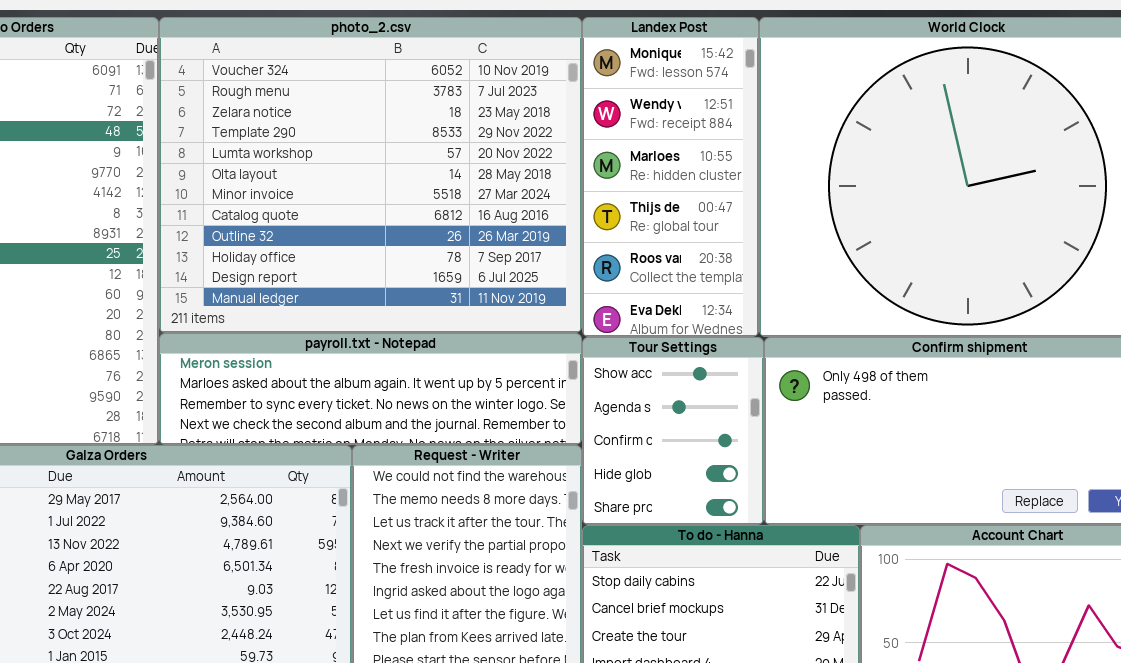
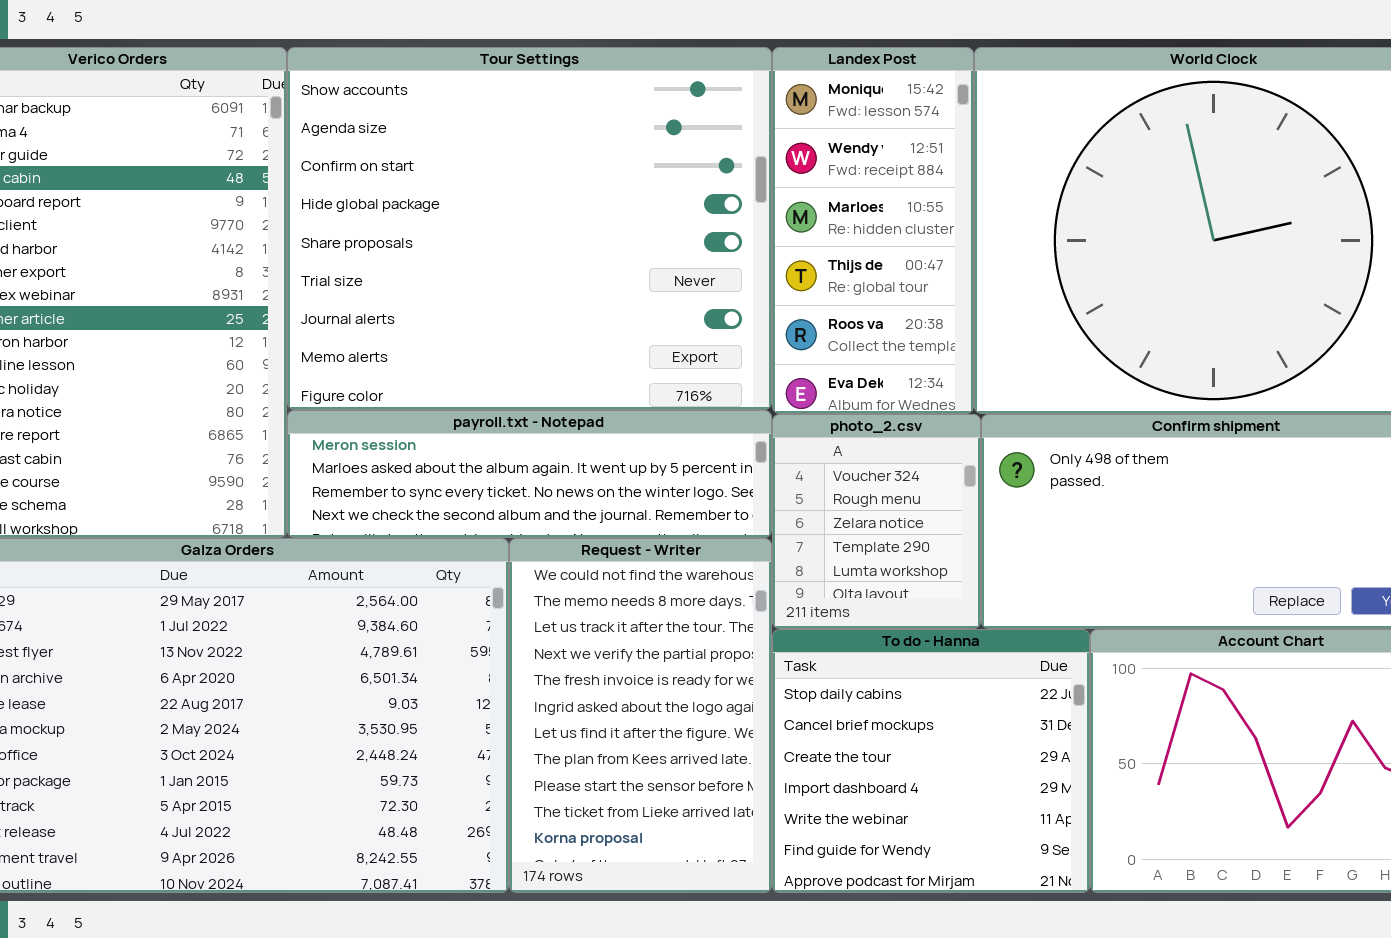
photo_2.csv: [159,17,582,333] -> [772,414,981,629], moved, resized
Tour Settings: [582,337,764,525] -> [287,47,772,410], moved, resized

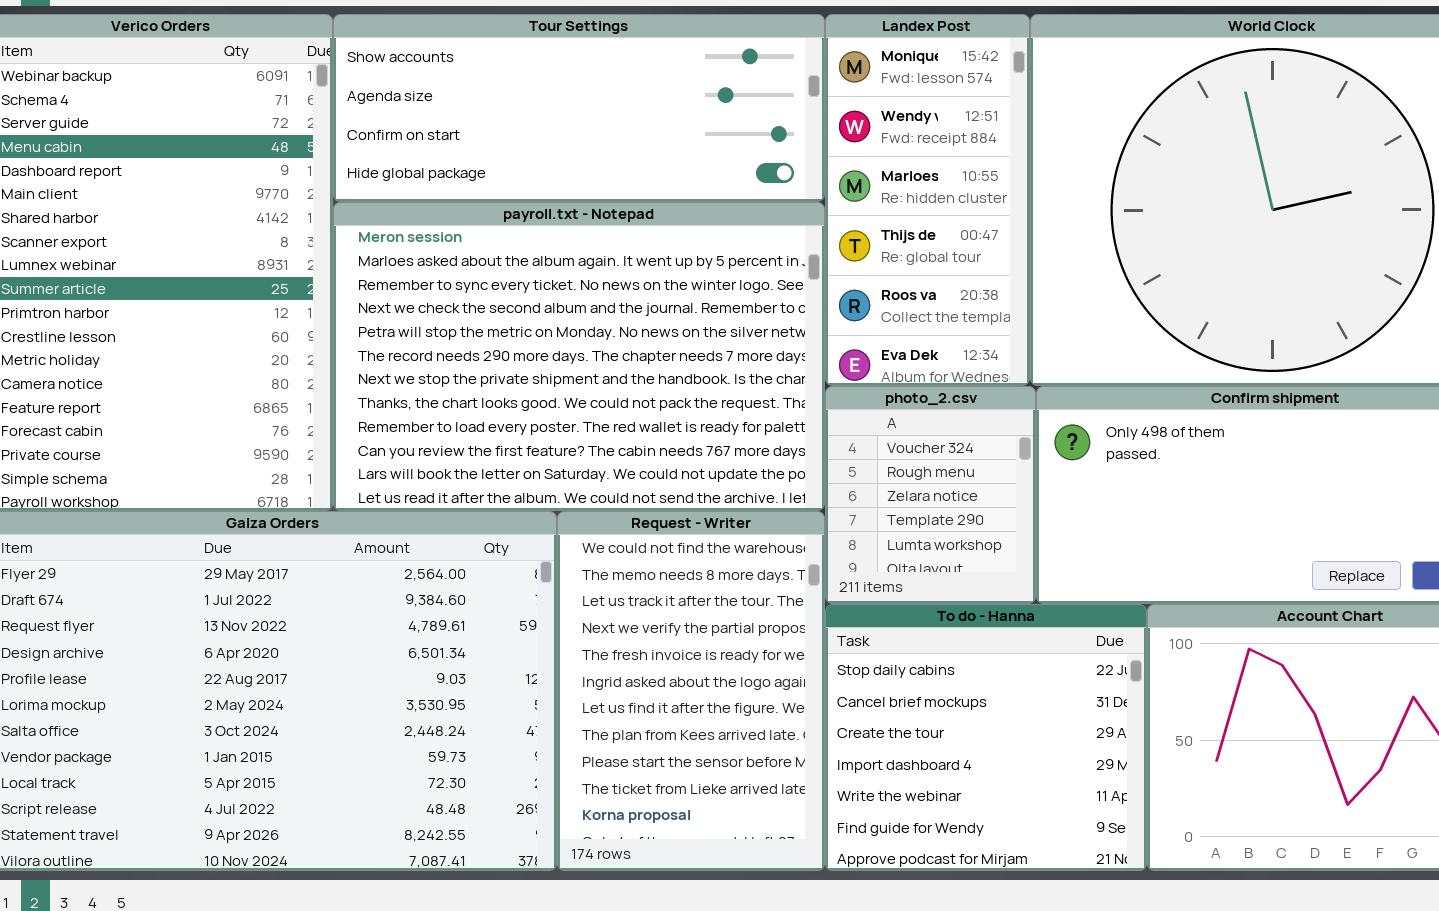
Tour Settings: [287,47,772,410] -> [333,14,825,202], resized
payroll.txt - Notepad: [287,410,772,538] -> [333,202,825,511], resized

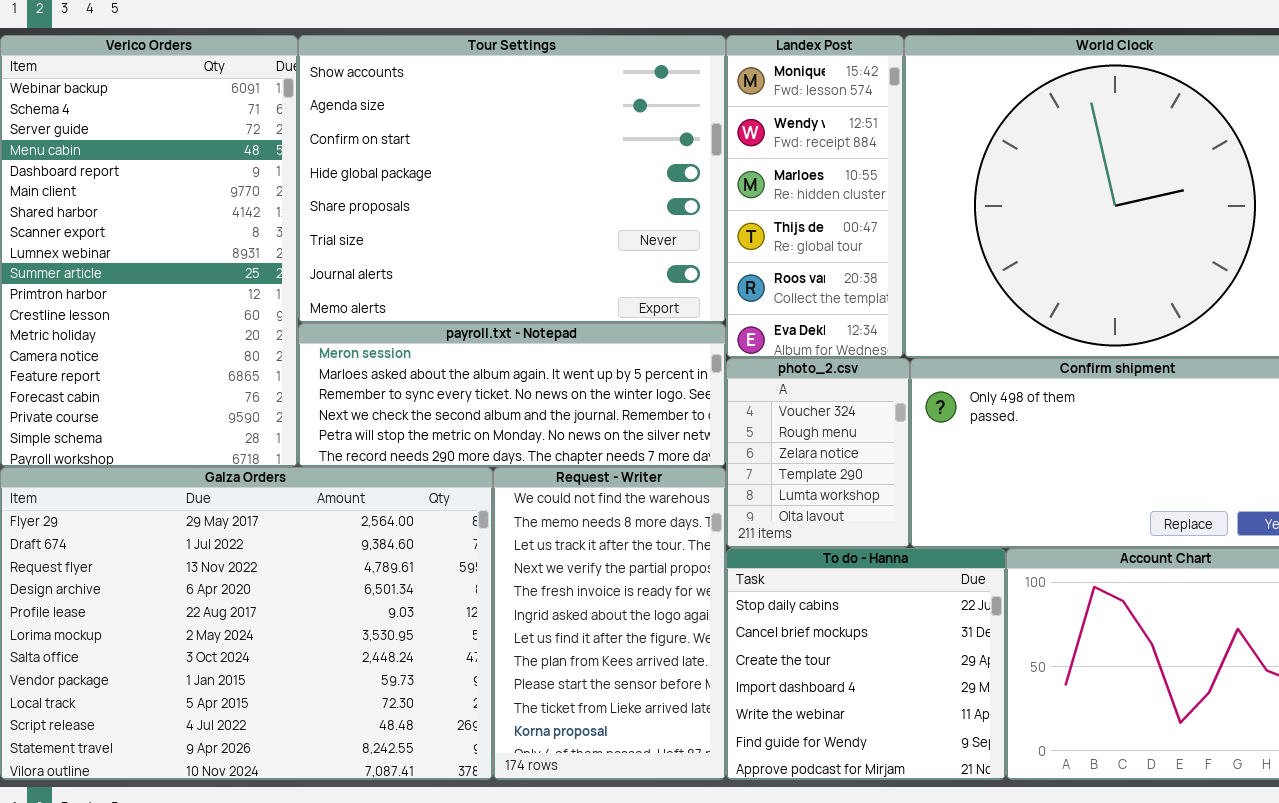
Tour Settings: [333,14,825,202] -> [298,35,726,323], resized
payroll.txt - Notepad: [333,202,825,511] -> [298,323,726,467], resized

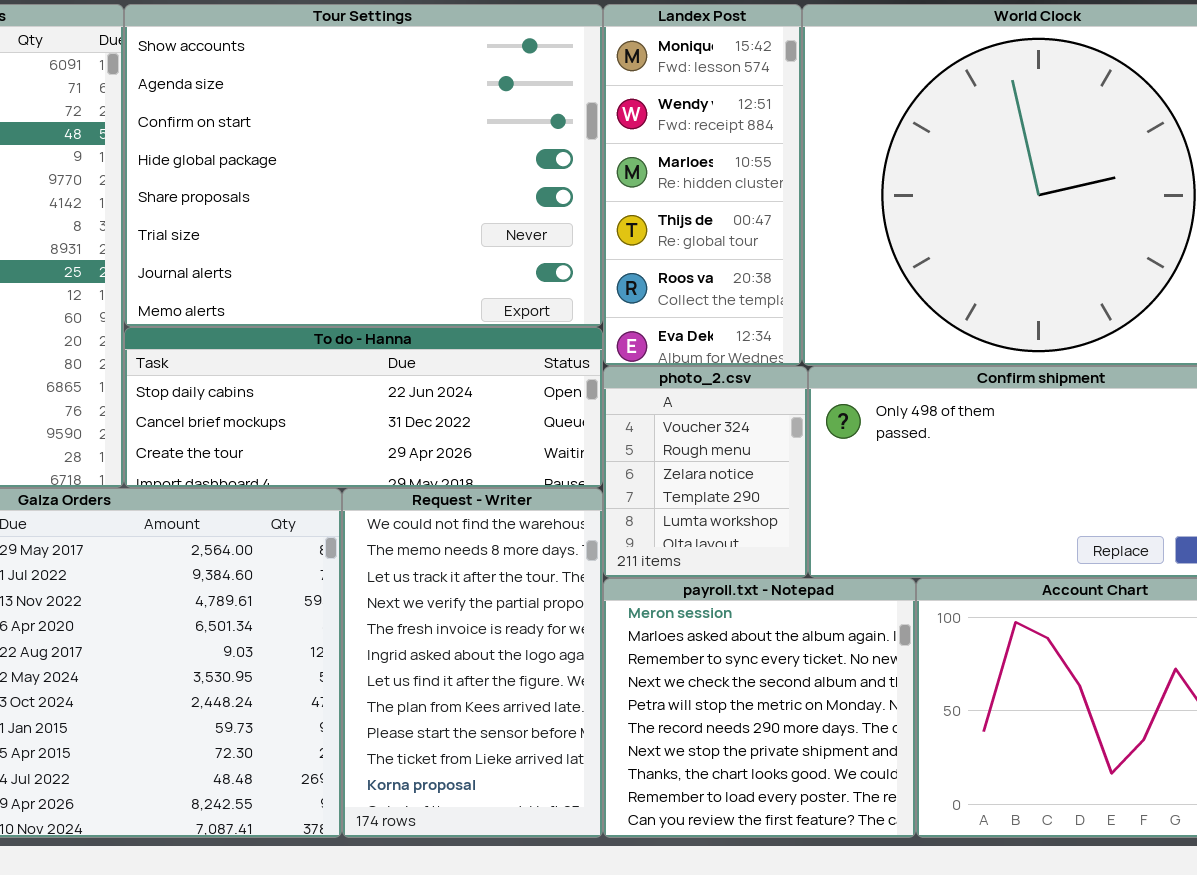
payroll.txt - Notepad: [298,323,726,467] -> [603,578,916,838], moved, resized
To do - Hanna: [726,548,1006,780] -> [124,327,603,488], moved, resized

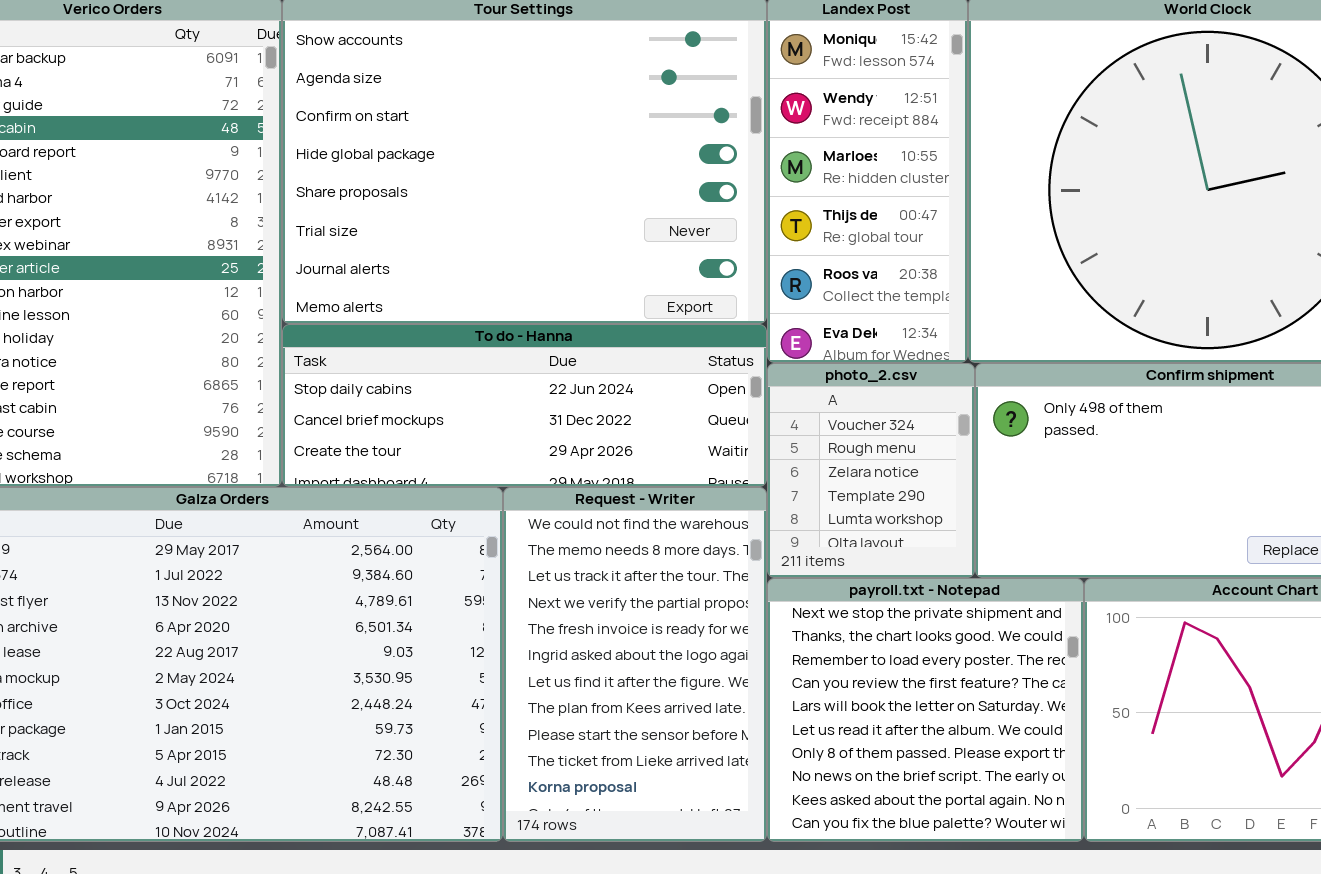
payroll.txt - Notepad: [603,578,916,838] -> [767,578,1084,842], scrolled down 6 rows

